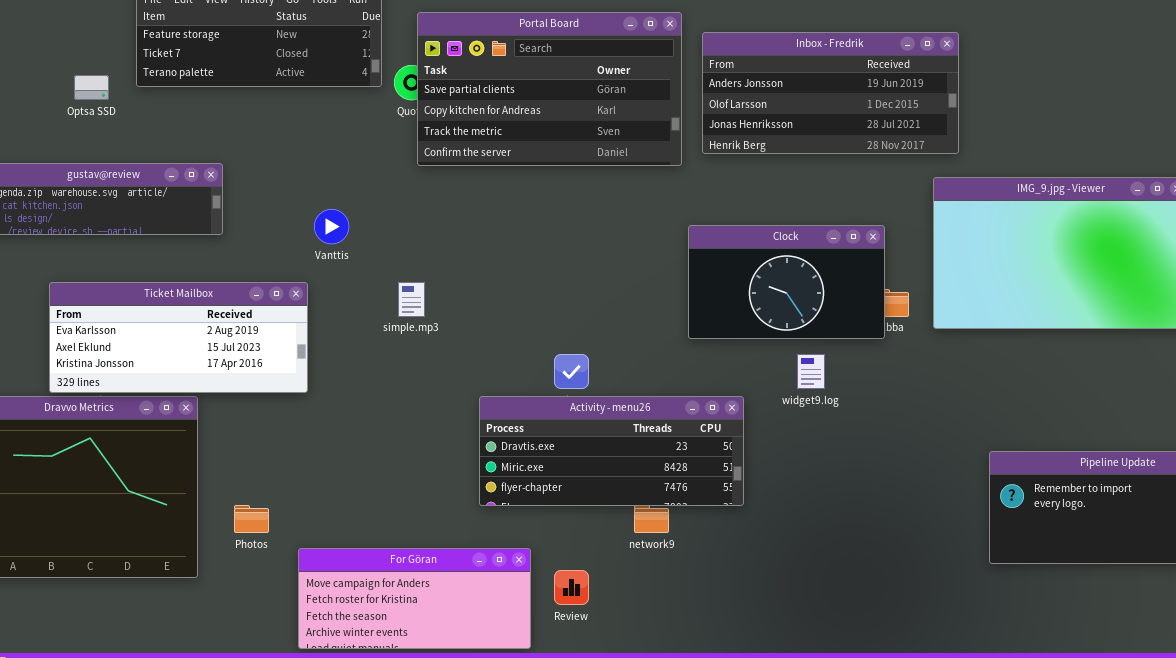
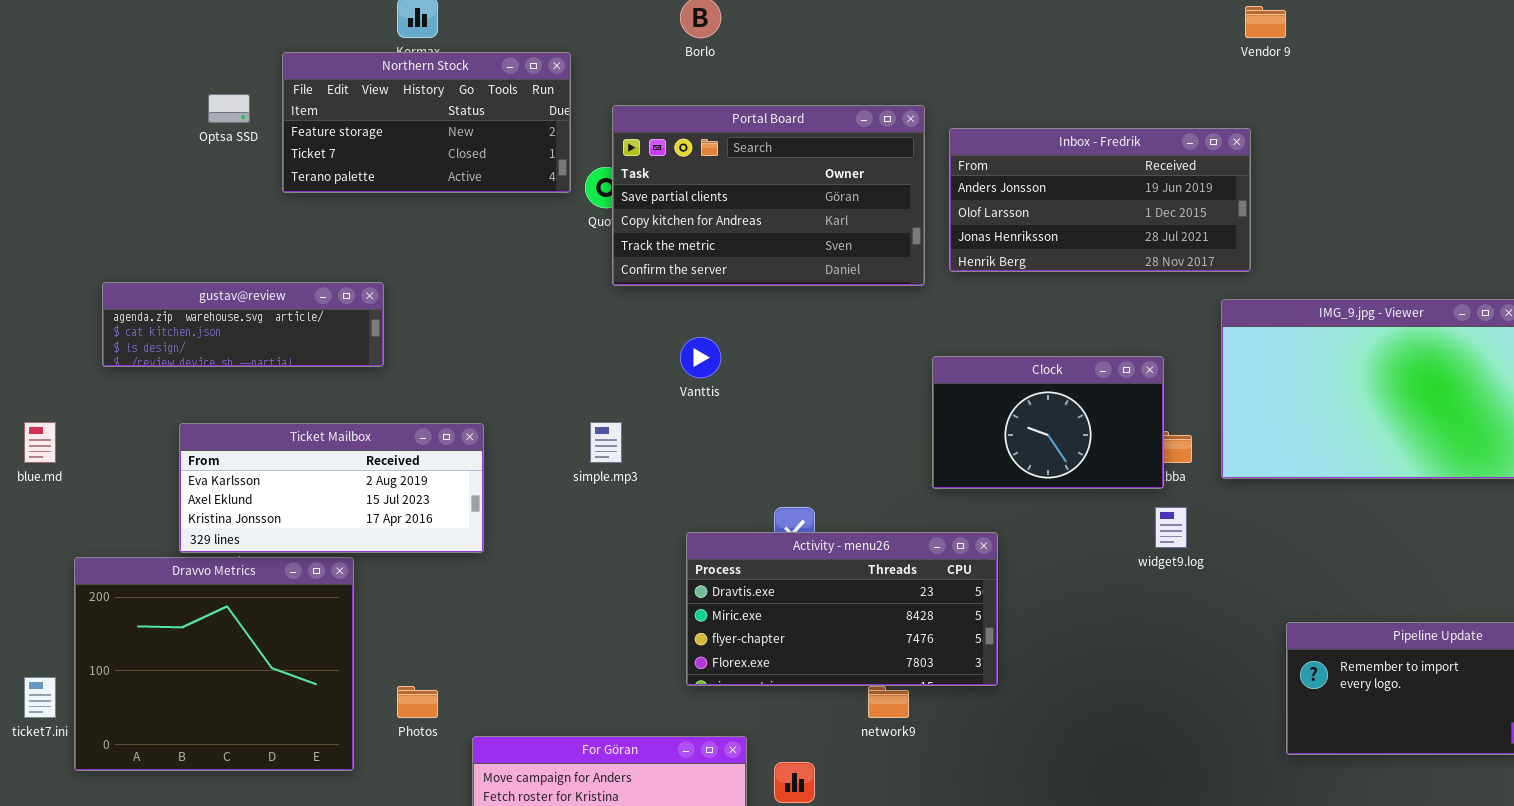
Optsa SSD: [74,75,109,100] -> [208,94,250,123], moved
Vanttis: [314,209,349,244] -> [680,337,721,378], moved
widget9.log: [797,354,825,389] -> [1155,507,1187,548], moved
Activity - menu26: [479,396,744,506] -> [686,532,998,686], resized

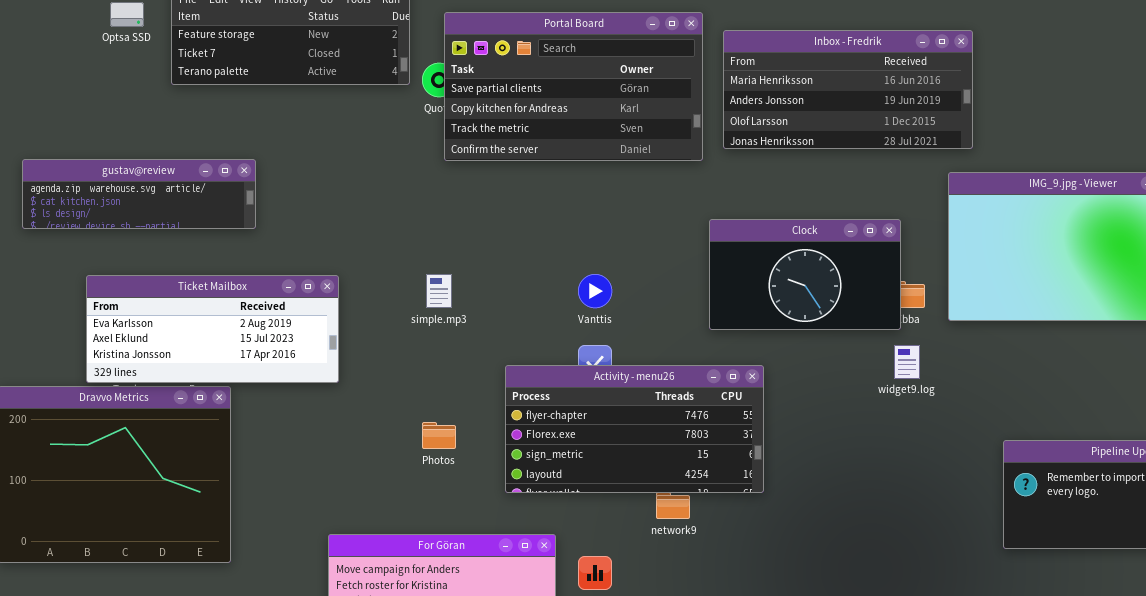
Inbox - Fredrik: [949,128,1251,272] -> [723,30,973,149], scrolled up 1 row
Vanttis: [680,337,721,378] -> [578,274,612,308], moved
Activity - menu26: [686,532,998,686] -> [505,365,764,493], scrolled down 2 rows
Photos: [397,686,438,718] -> [422,422,456,449], moved

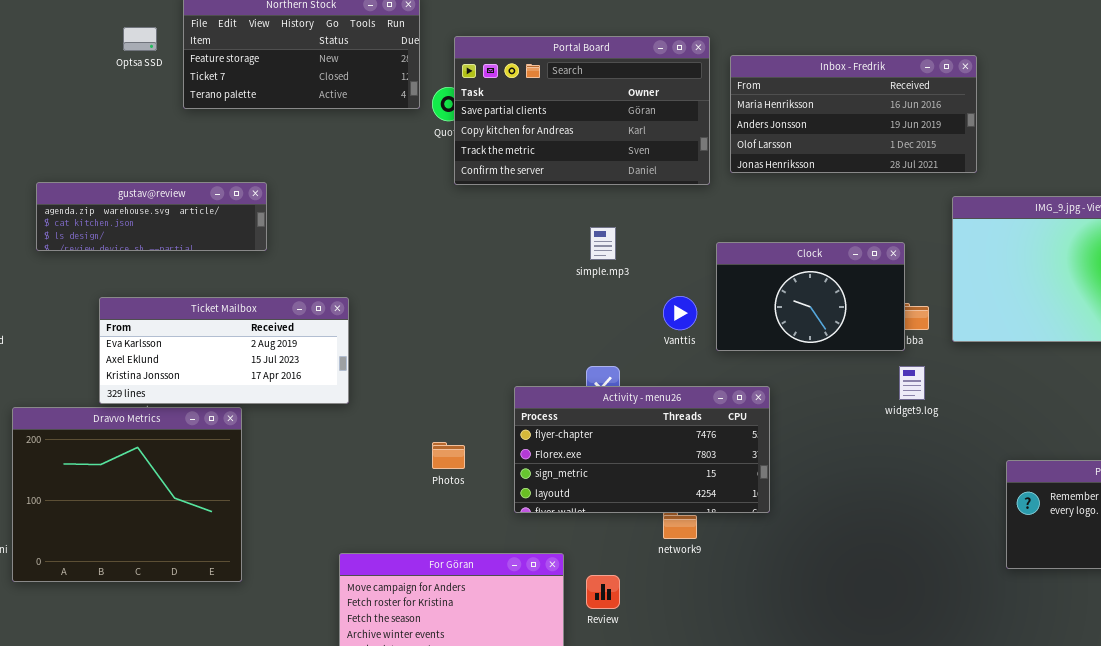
simple.mp3: [426,274,452,308] -> [590,227,616,260], moved
Vanttis: [578,274,612,308] -> [663,296,697,330], moved

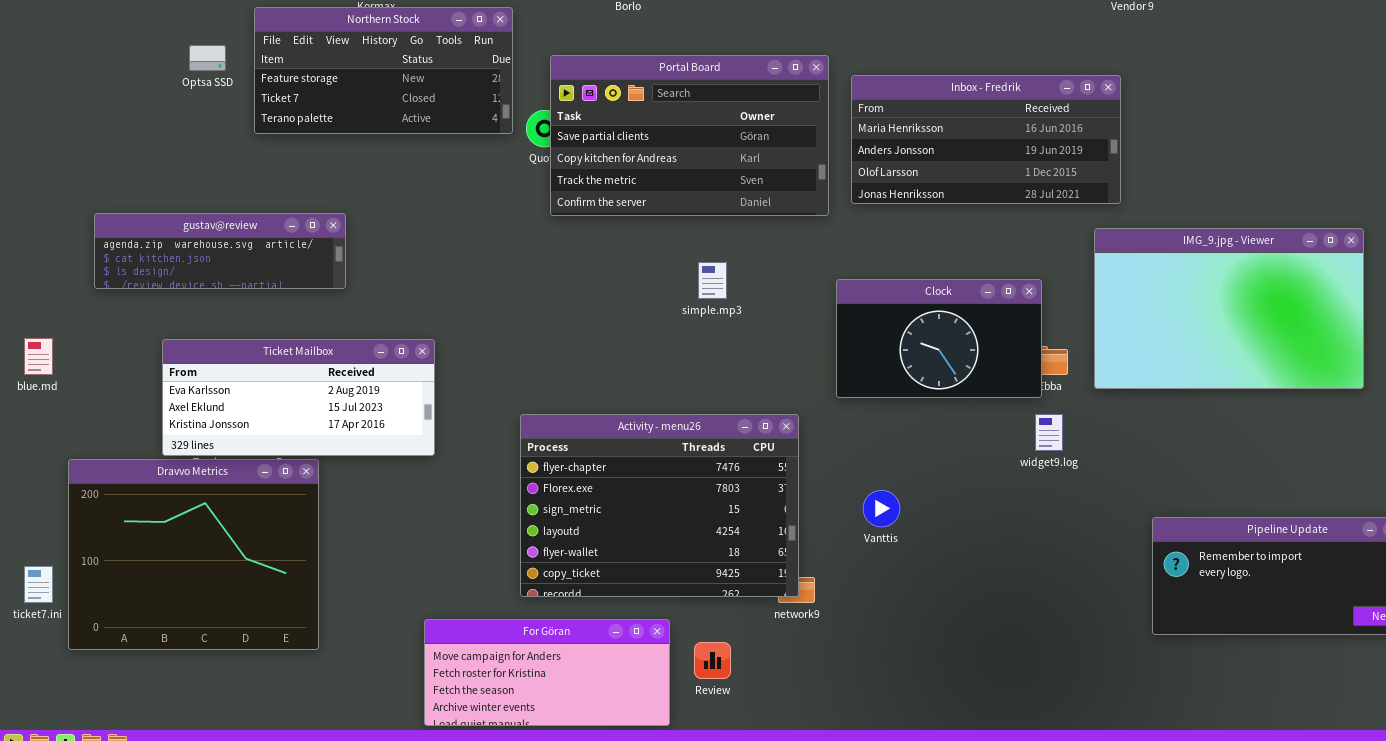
Vanttis: [663,296,697,330] -> [863,490,900,527], moved
Activity - menu26: [514,386,770,513] -> [520,414,799,597], moved, resized

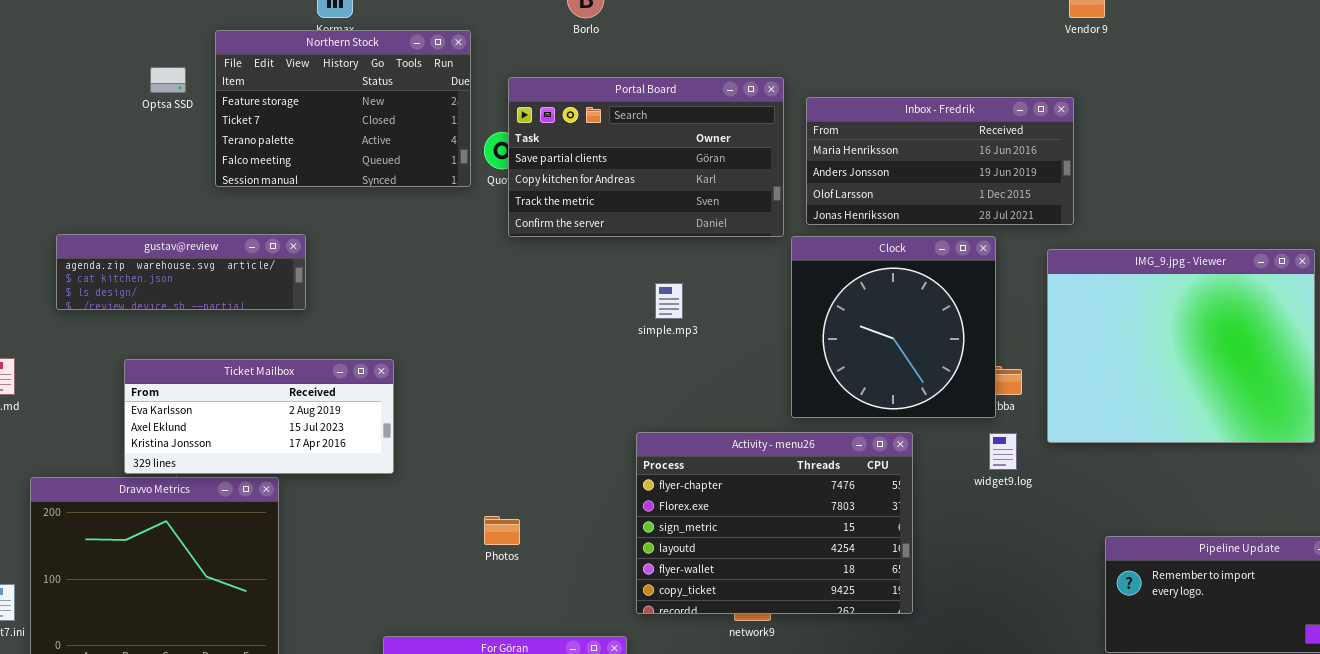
Northern Stock: [254,7,513,134] -> [215,30,471,187], resized
IMG_9.jpg - Viewer: [1094,228,1364,389] -> [1047,249,1315,443], resized
Clock: [836,279,1042,398] -> [791,236,996,418], resized
Activity - menu26: [520,414,799,597] -> [636,432,913,614], moved

